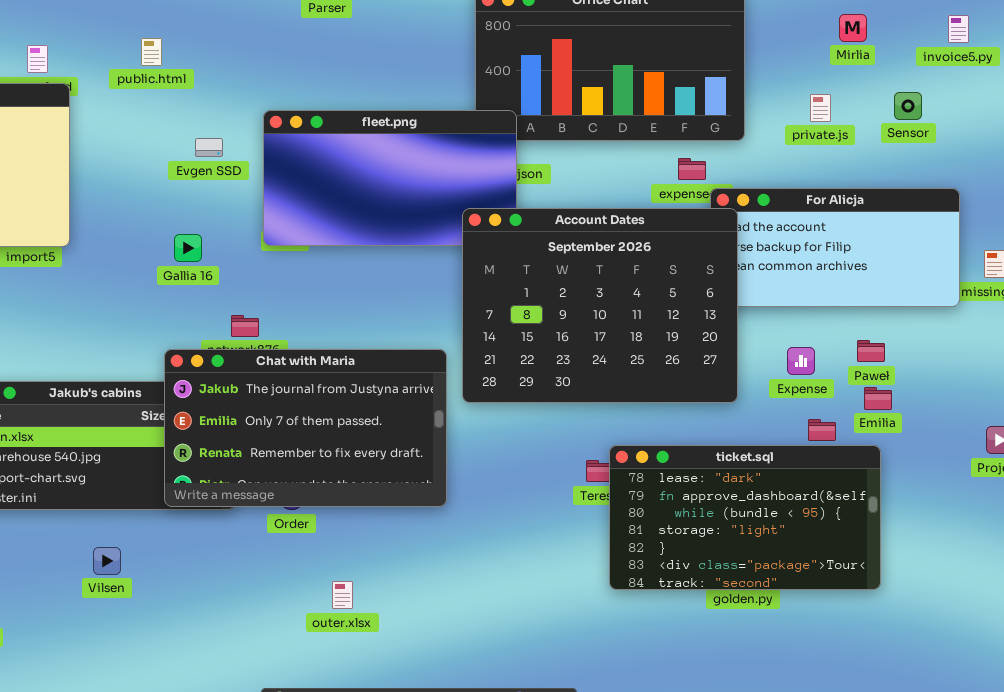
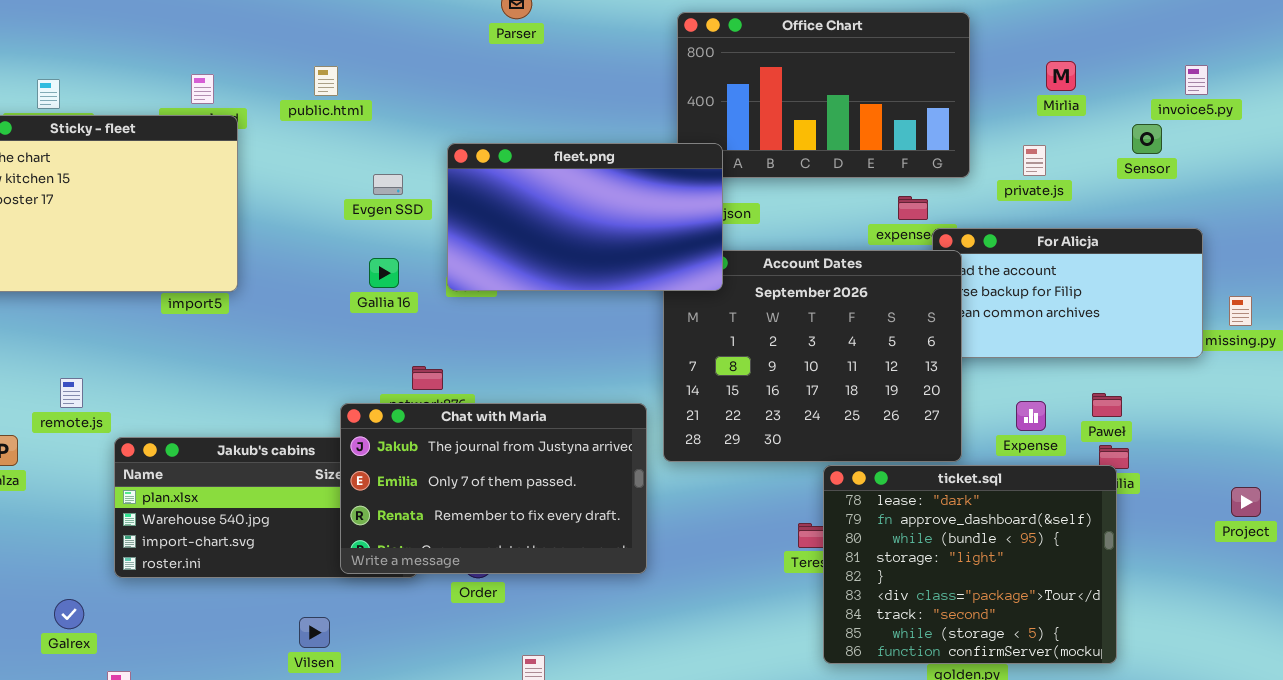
Mirlia: [839,14,867,42] -> [1046,61,1076,91], moved
invoice5.py: [948,15,969,43] -> [1185,65,1208,95], moved
private.js: [810,94,831,122] -> [1023,145,1046,176], moved
fleet.png: [263,110,517,246] -> [447,143,723,291], raised
Gallia 16: [174,234,202,262] -> [369,258,399,288], moved
ticket.sql: [609,445,881,590] -> [823,465,1117,664], resized
Vilsen: [93,547,121,575] -> [299,617,330,648], moved

